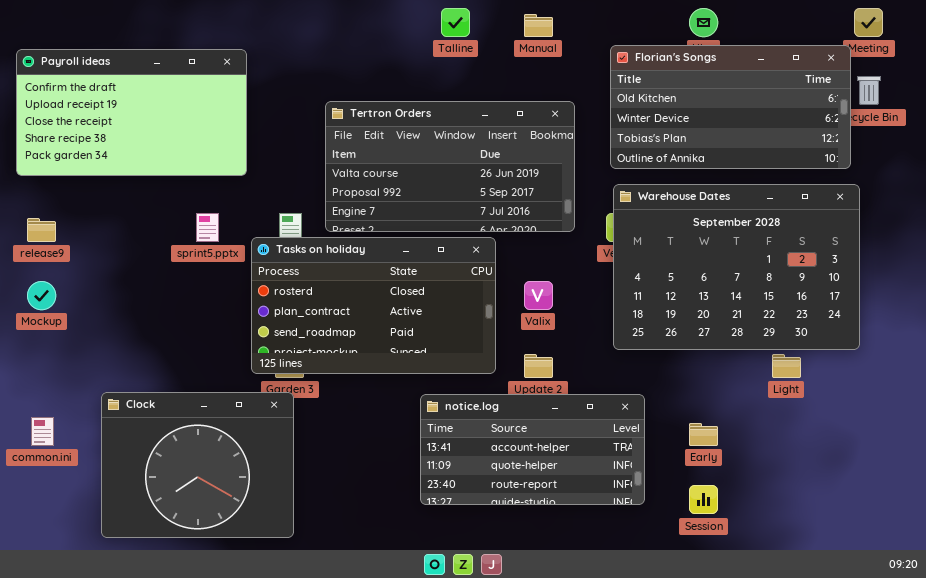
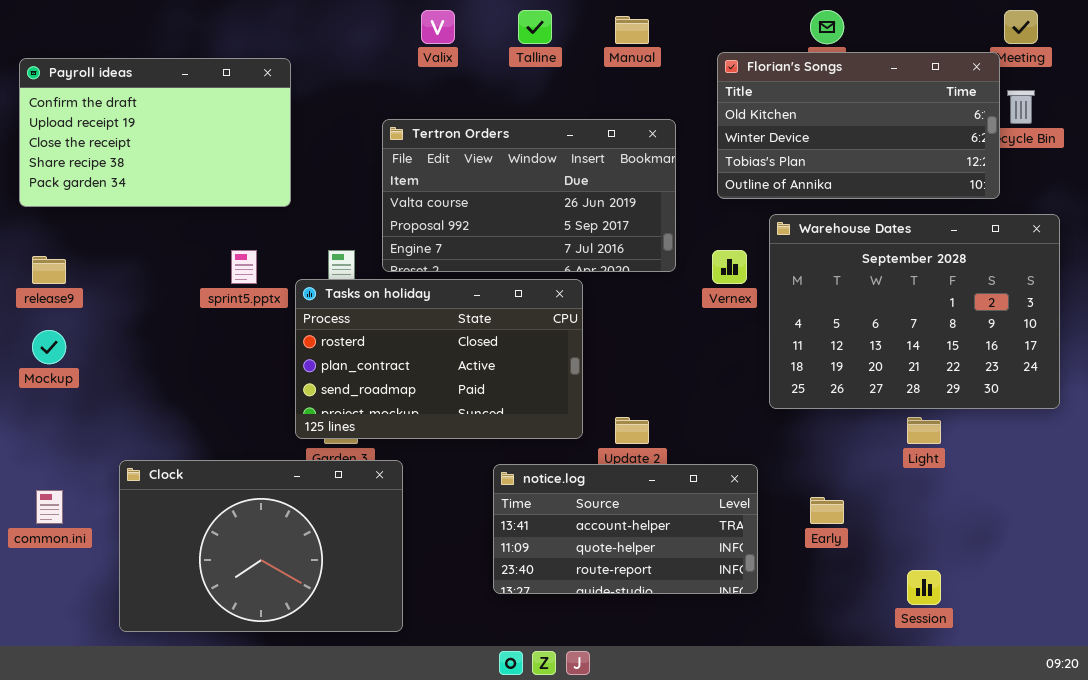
Warehouse Dates: [613,184,860,350] -> [769,214,1060,409], moved
Valix: [524,281,553,310] -> [421,10,455,44], moved
Clock: [101,392,294,538] -> [119,460,403,632], resized
Session: [689,485,718,514] -> [907,570,941,605], moved

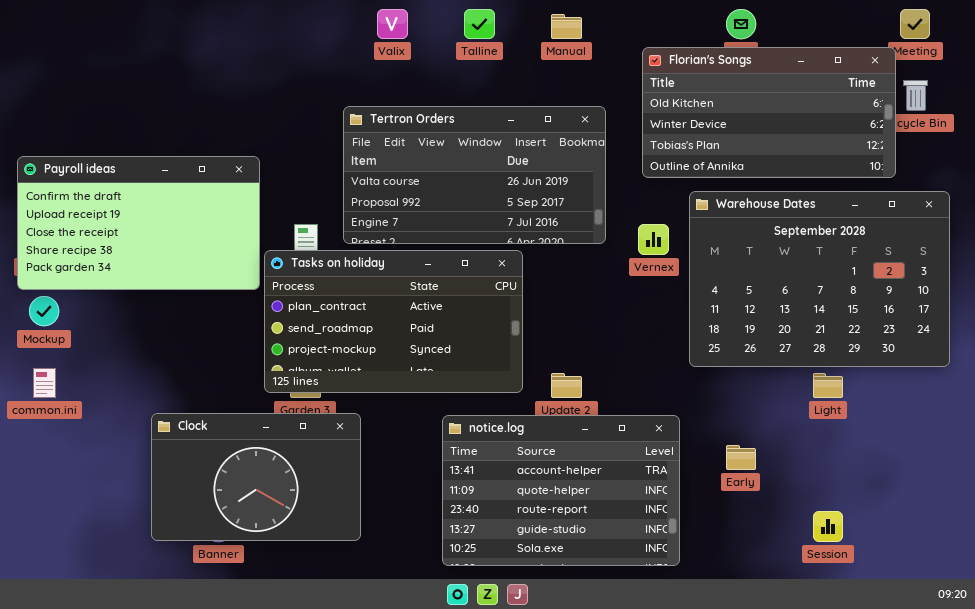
Payroll ideas: [19,58,291,207] -> [17,156,260,290], moved
Tasks on holiday: [295,279,583,439] -> [264,250,523,393], scrolled down 1 row
Clock: [119,460,403,632] -> [151,413,361,541], resized
notice.log: [493,464,758,594] -> [442,415,680,566], resized
common.ini: [36,490,63,524] -> [33,368,56,398], moved

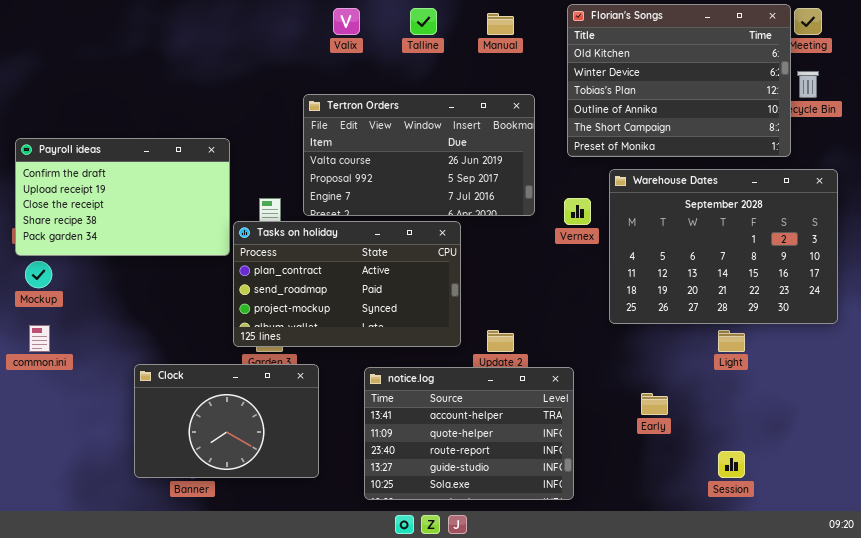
Florian's Songs: [642,47,896,178] -> [567,4,791,157], resized
notice.log: [442,415,680,566] -> [364,367,574,500], moved

